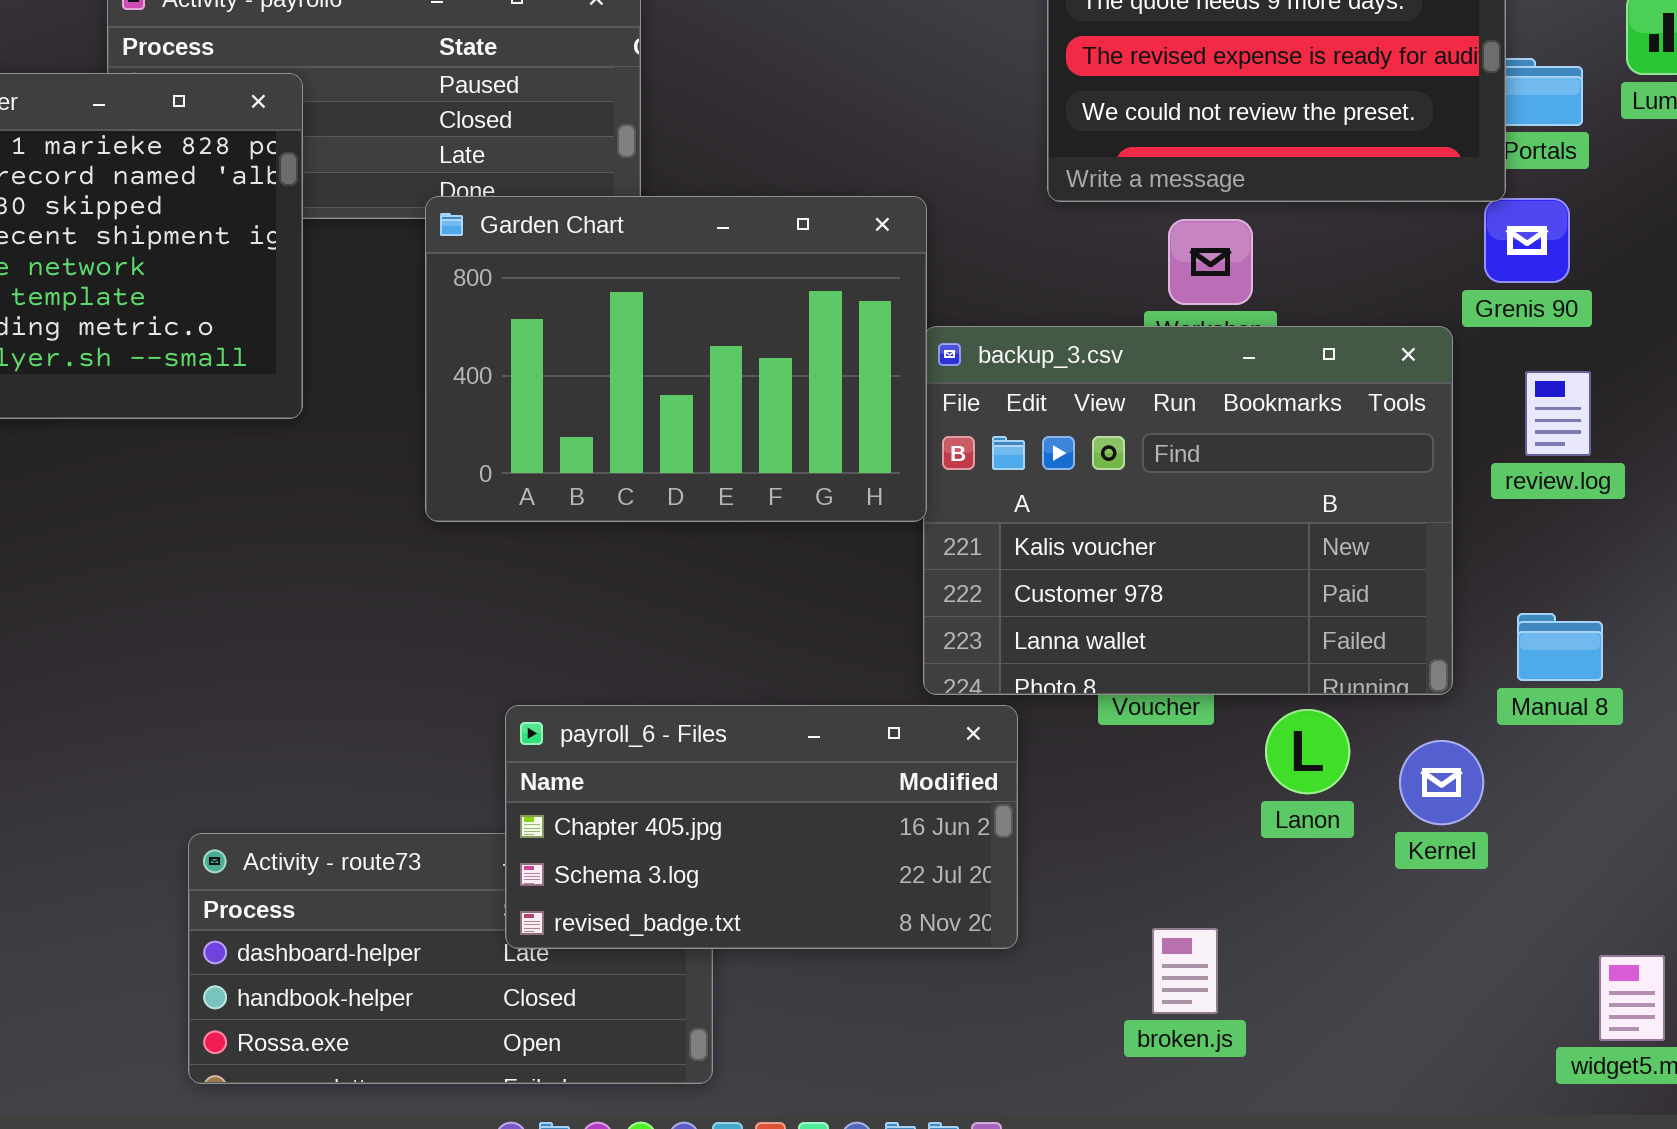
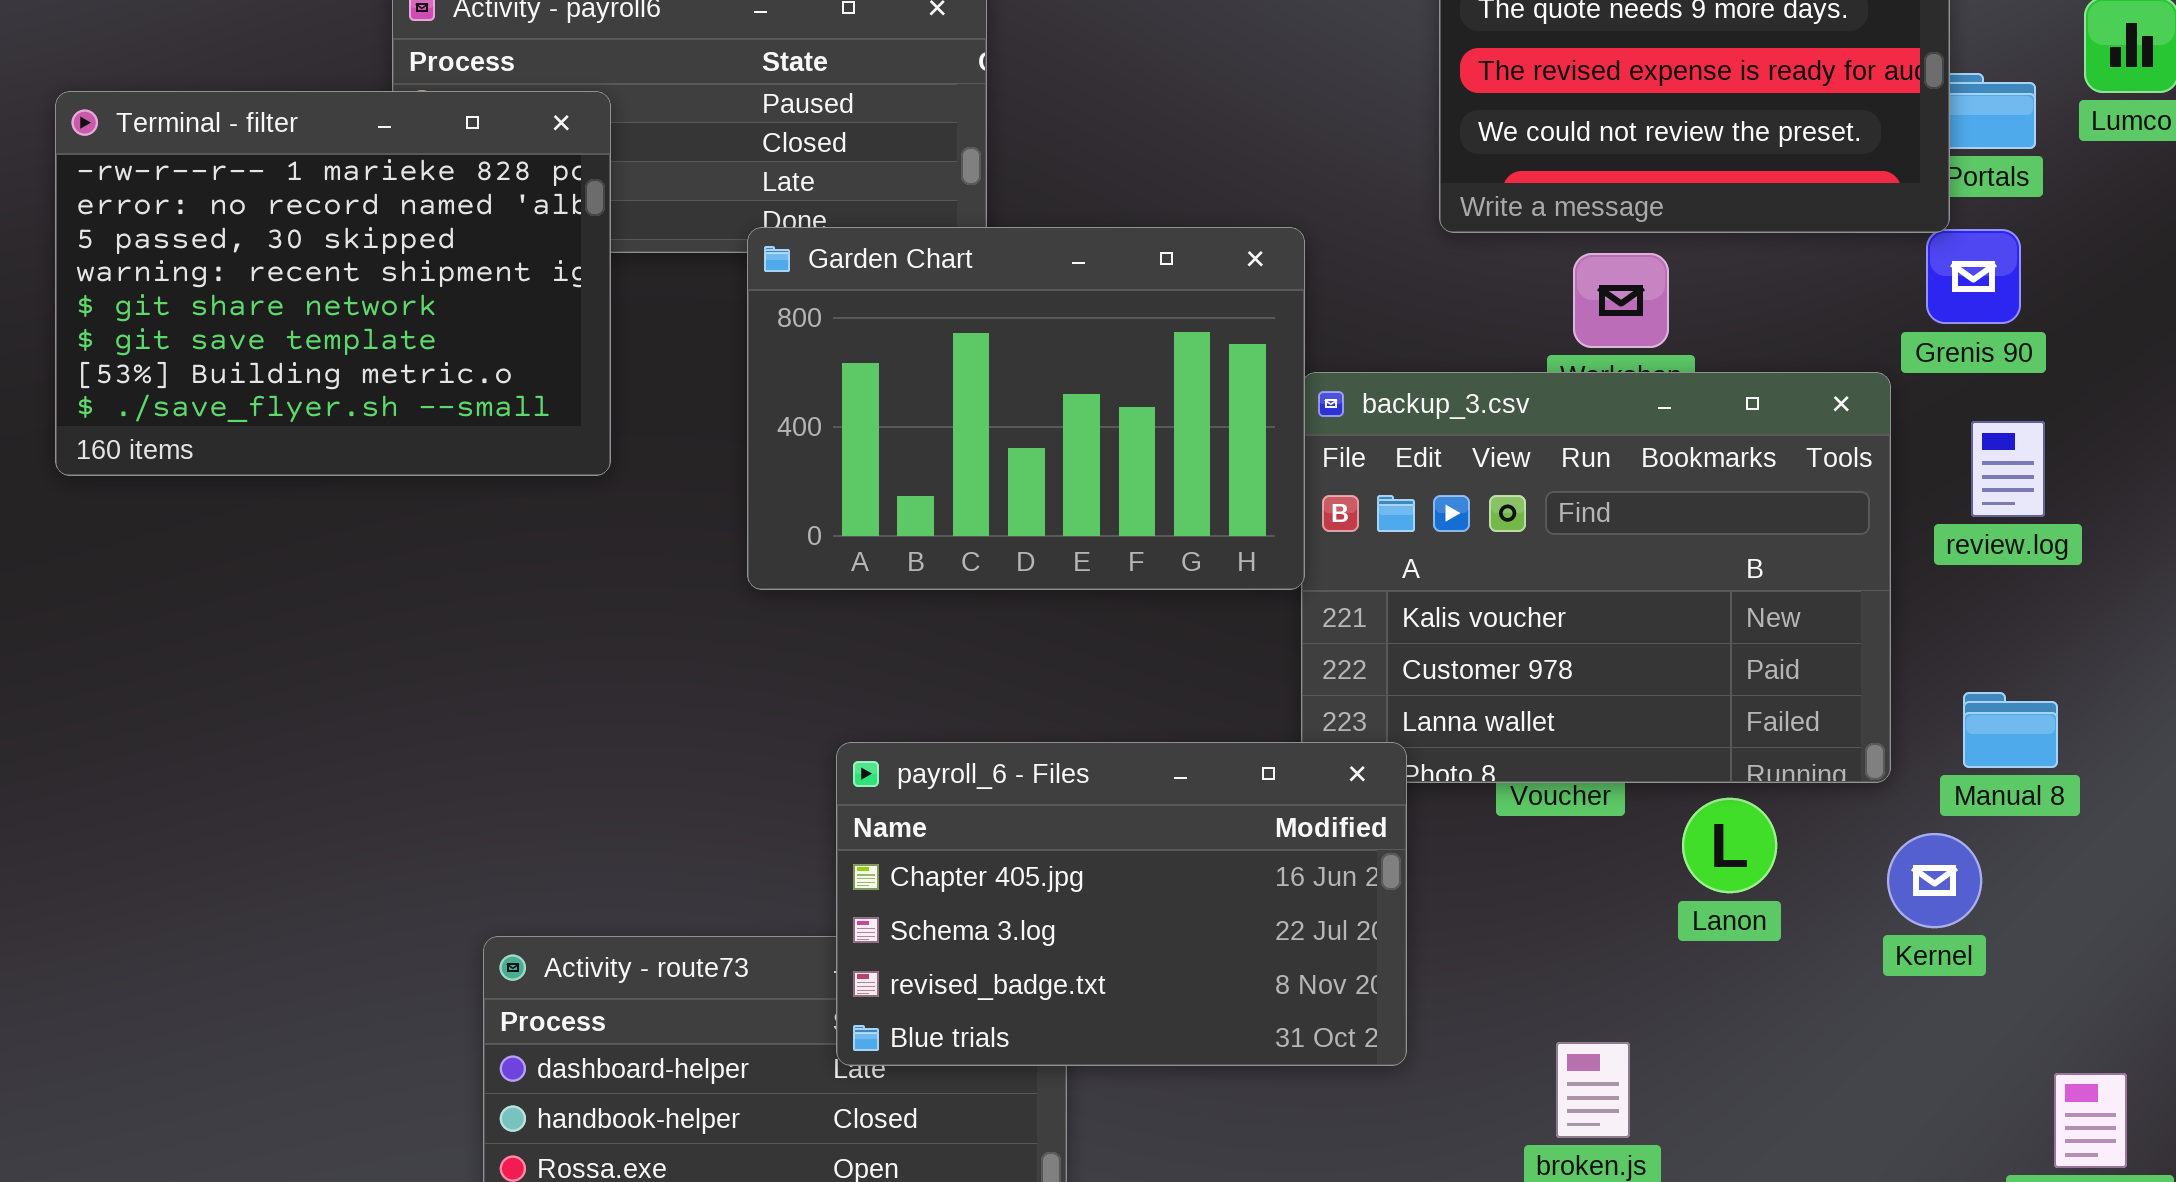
payroll_6 - Files: [505,705,1018,949] -> [836,742,1407,1066], resized
Kernel: [1399,740,1484,825] -> [1887,833,1982,928], moved

